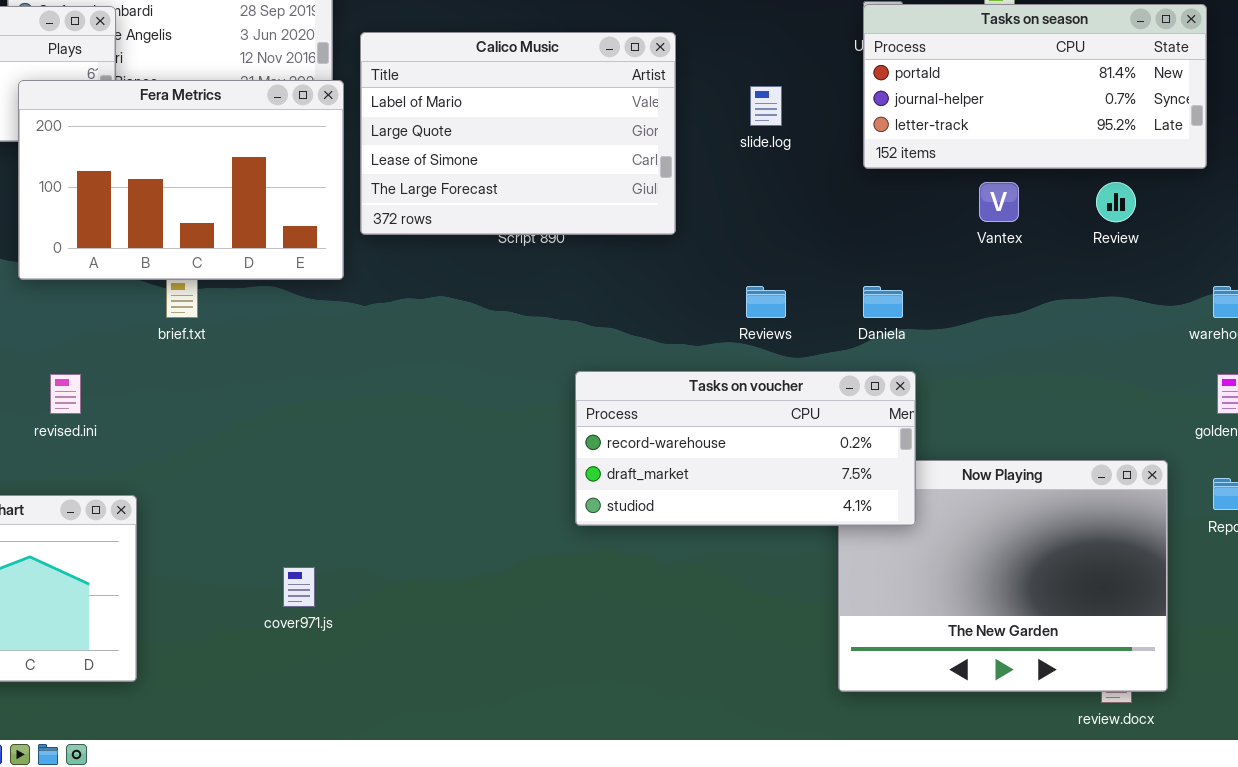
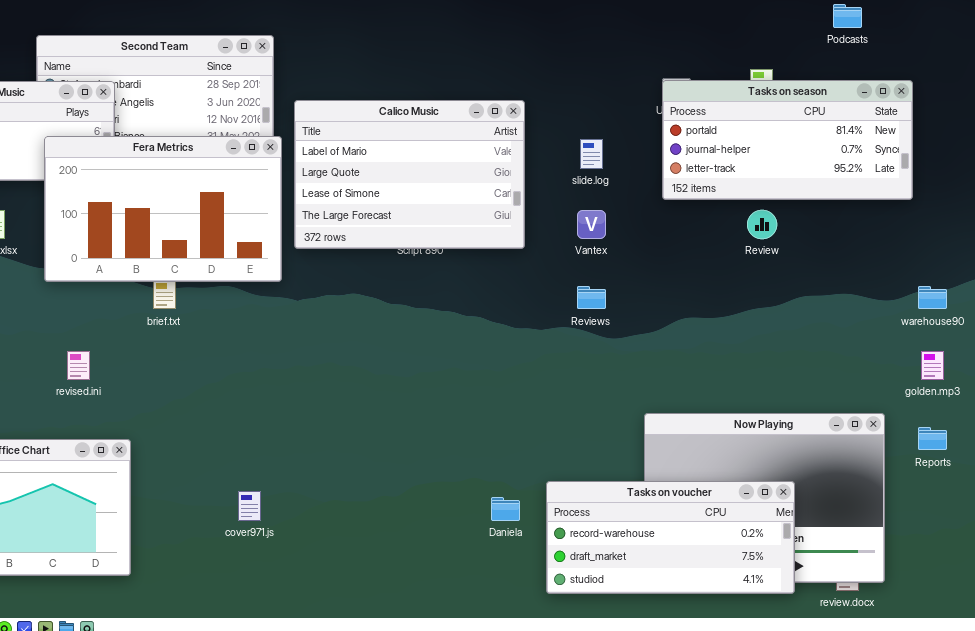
Vantex: [979,182,1019,222] -> [577,210,606,239], moved
Review: [1096,182,1136,222] -> [747,210,777,239], moved
Daniela: [863,286,903,318] -> [491,497,520,521], moved
Tasks on voucher: [575,371,916,526] -> [546,481,795,594], moved

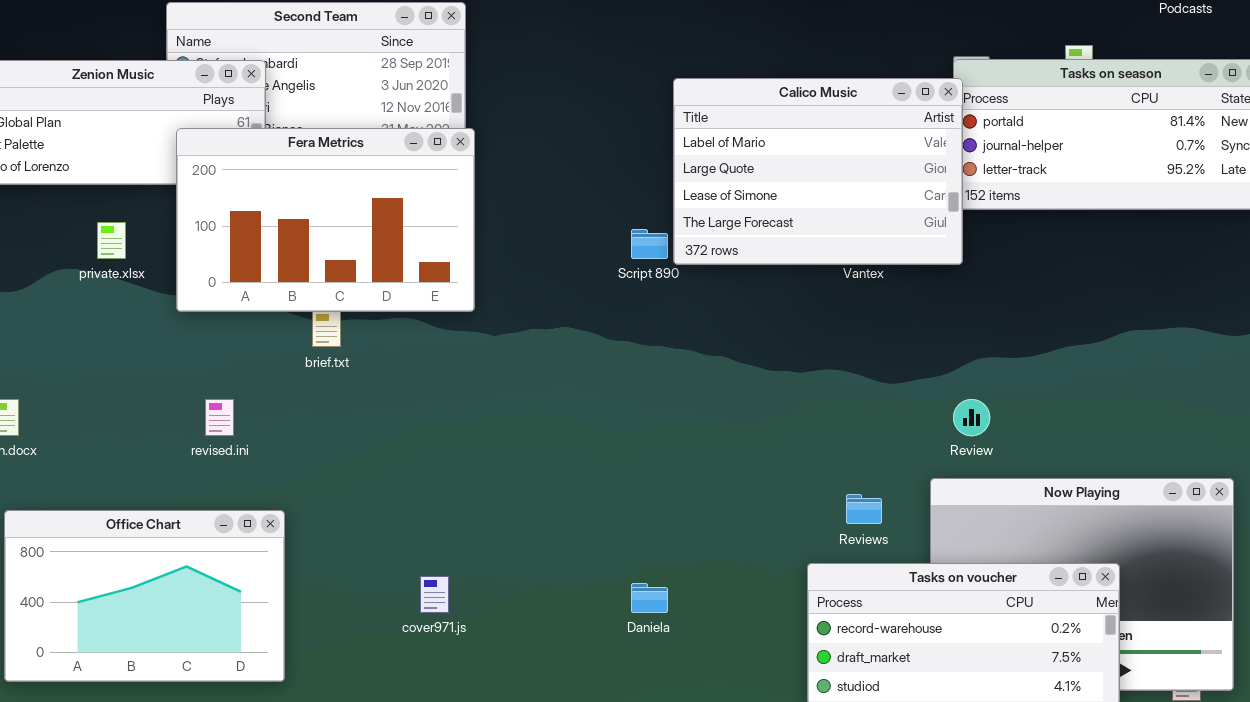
Calico Music: [294,100,525,249] -> [673,78,963,265], moved
Review: [747,210,777,239] -> [953,399,990,436], moved
Reviews: [577,286,606,309] -> [846,494,882,524], moved
Daniela: [491,497,520,521] -> [631,583,668,613], moved

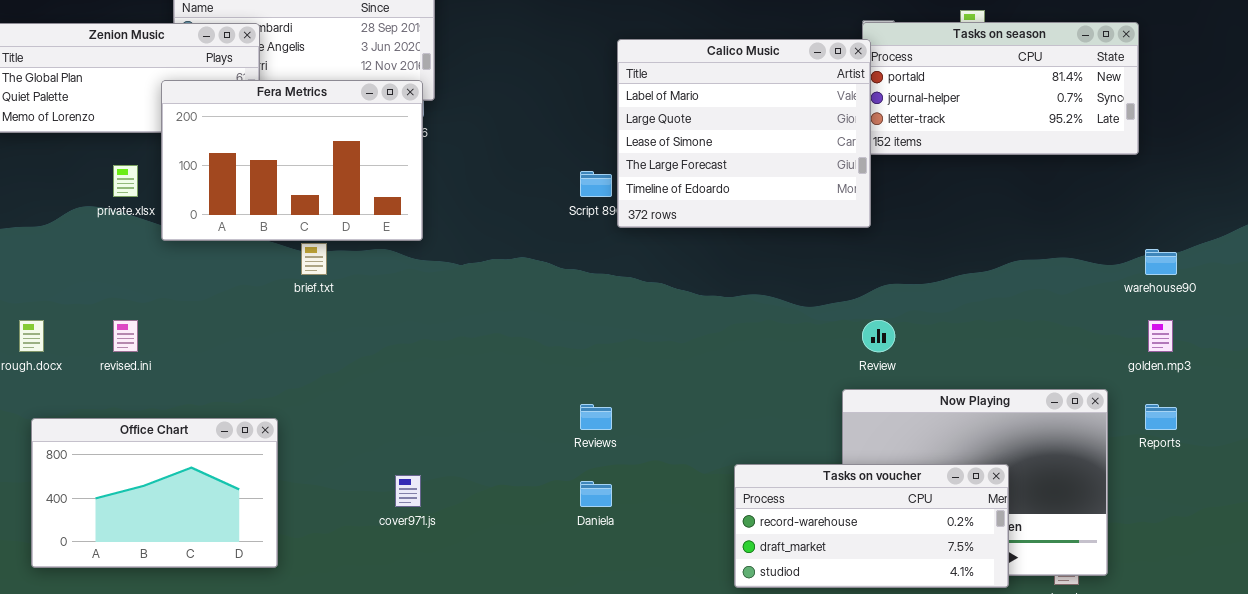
Calico Music: [673,78,963,265] -> [617,39,871,228], resized
Fera Metrics: [176,128,475,312] -> [161,80,423,241], moved
revised.ini: [205,399,234,436] -> [113,320,138,352], moved
Reviews: [846,494,882,524] -> [580,404,612,430], moved

